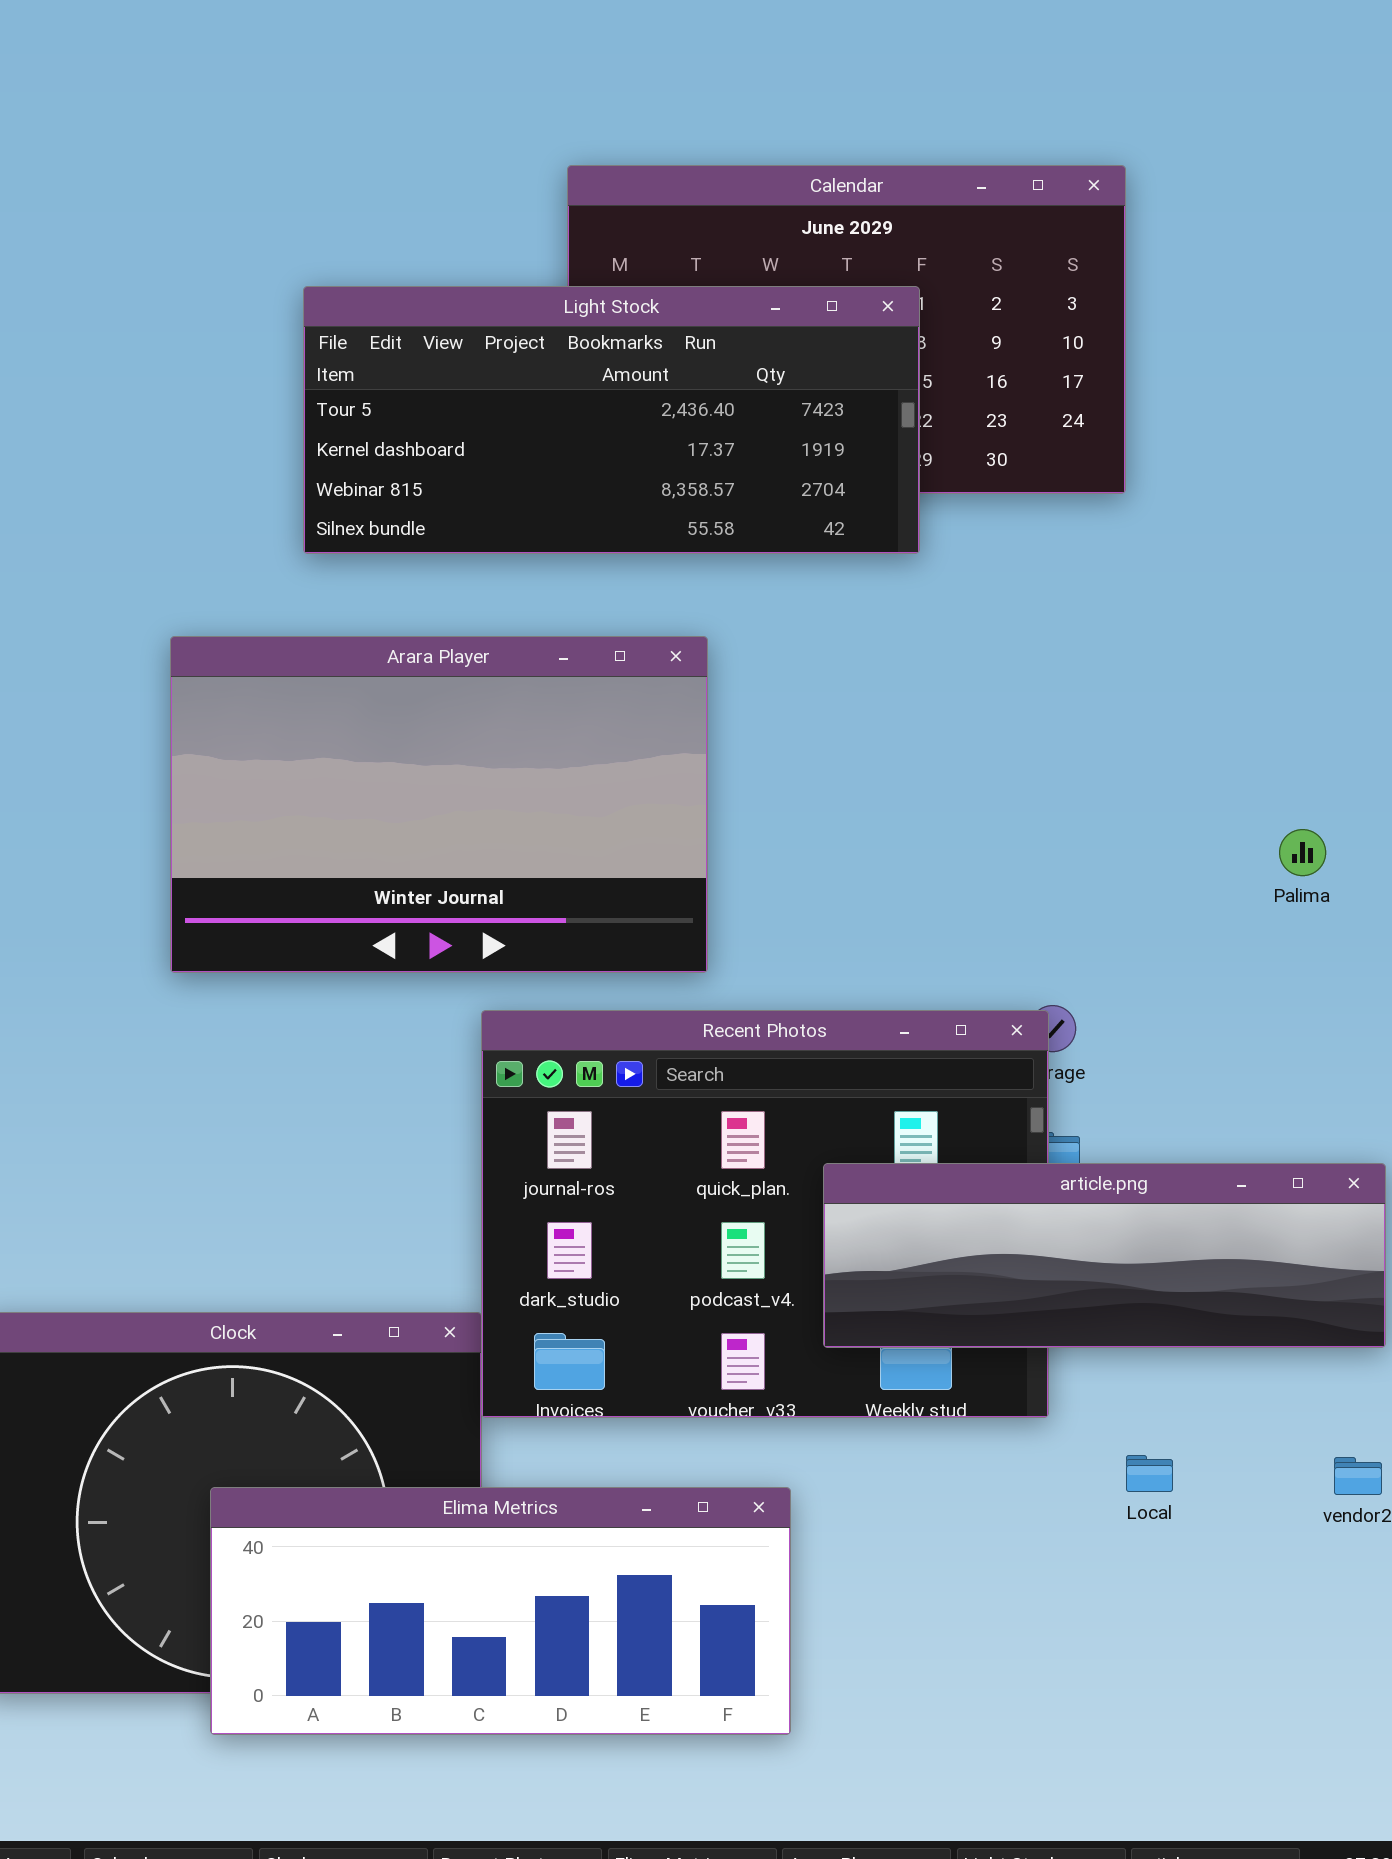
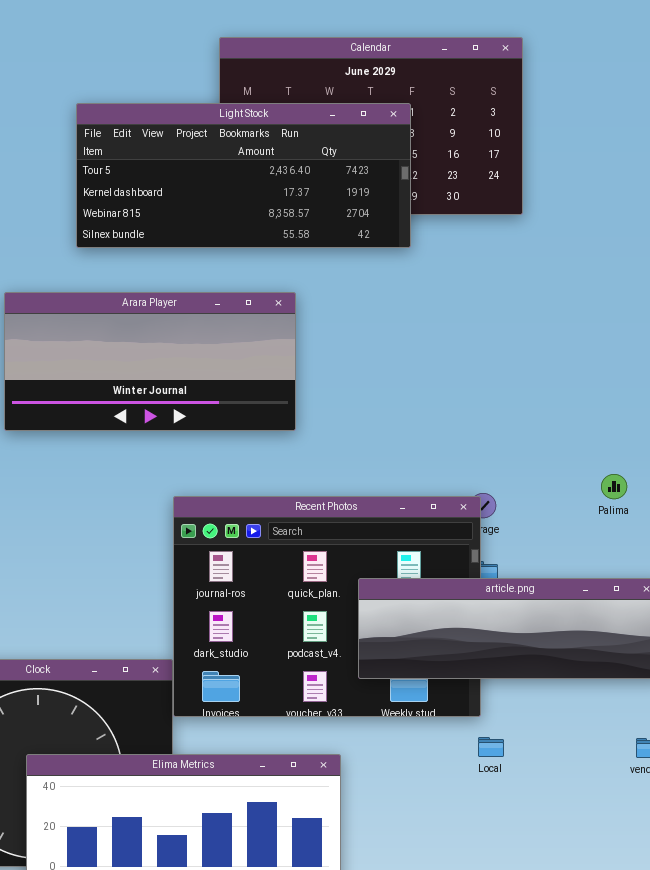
Arara Player: [170,636,708,973] -> [4,292,296,431], resized
Palima: [1279,829,1326,876] -> [601,474,627,499], moved
Local: [1126,1455,1173,1492] -> [478,737,504,757], moved

